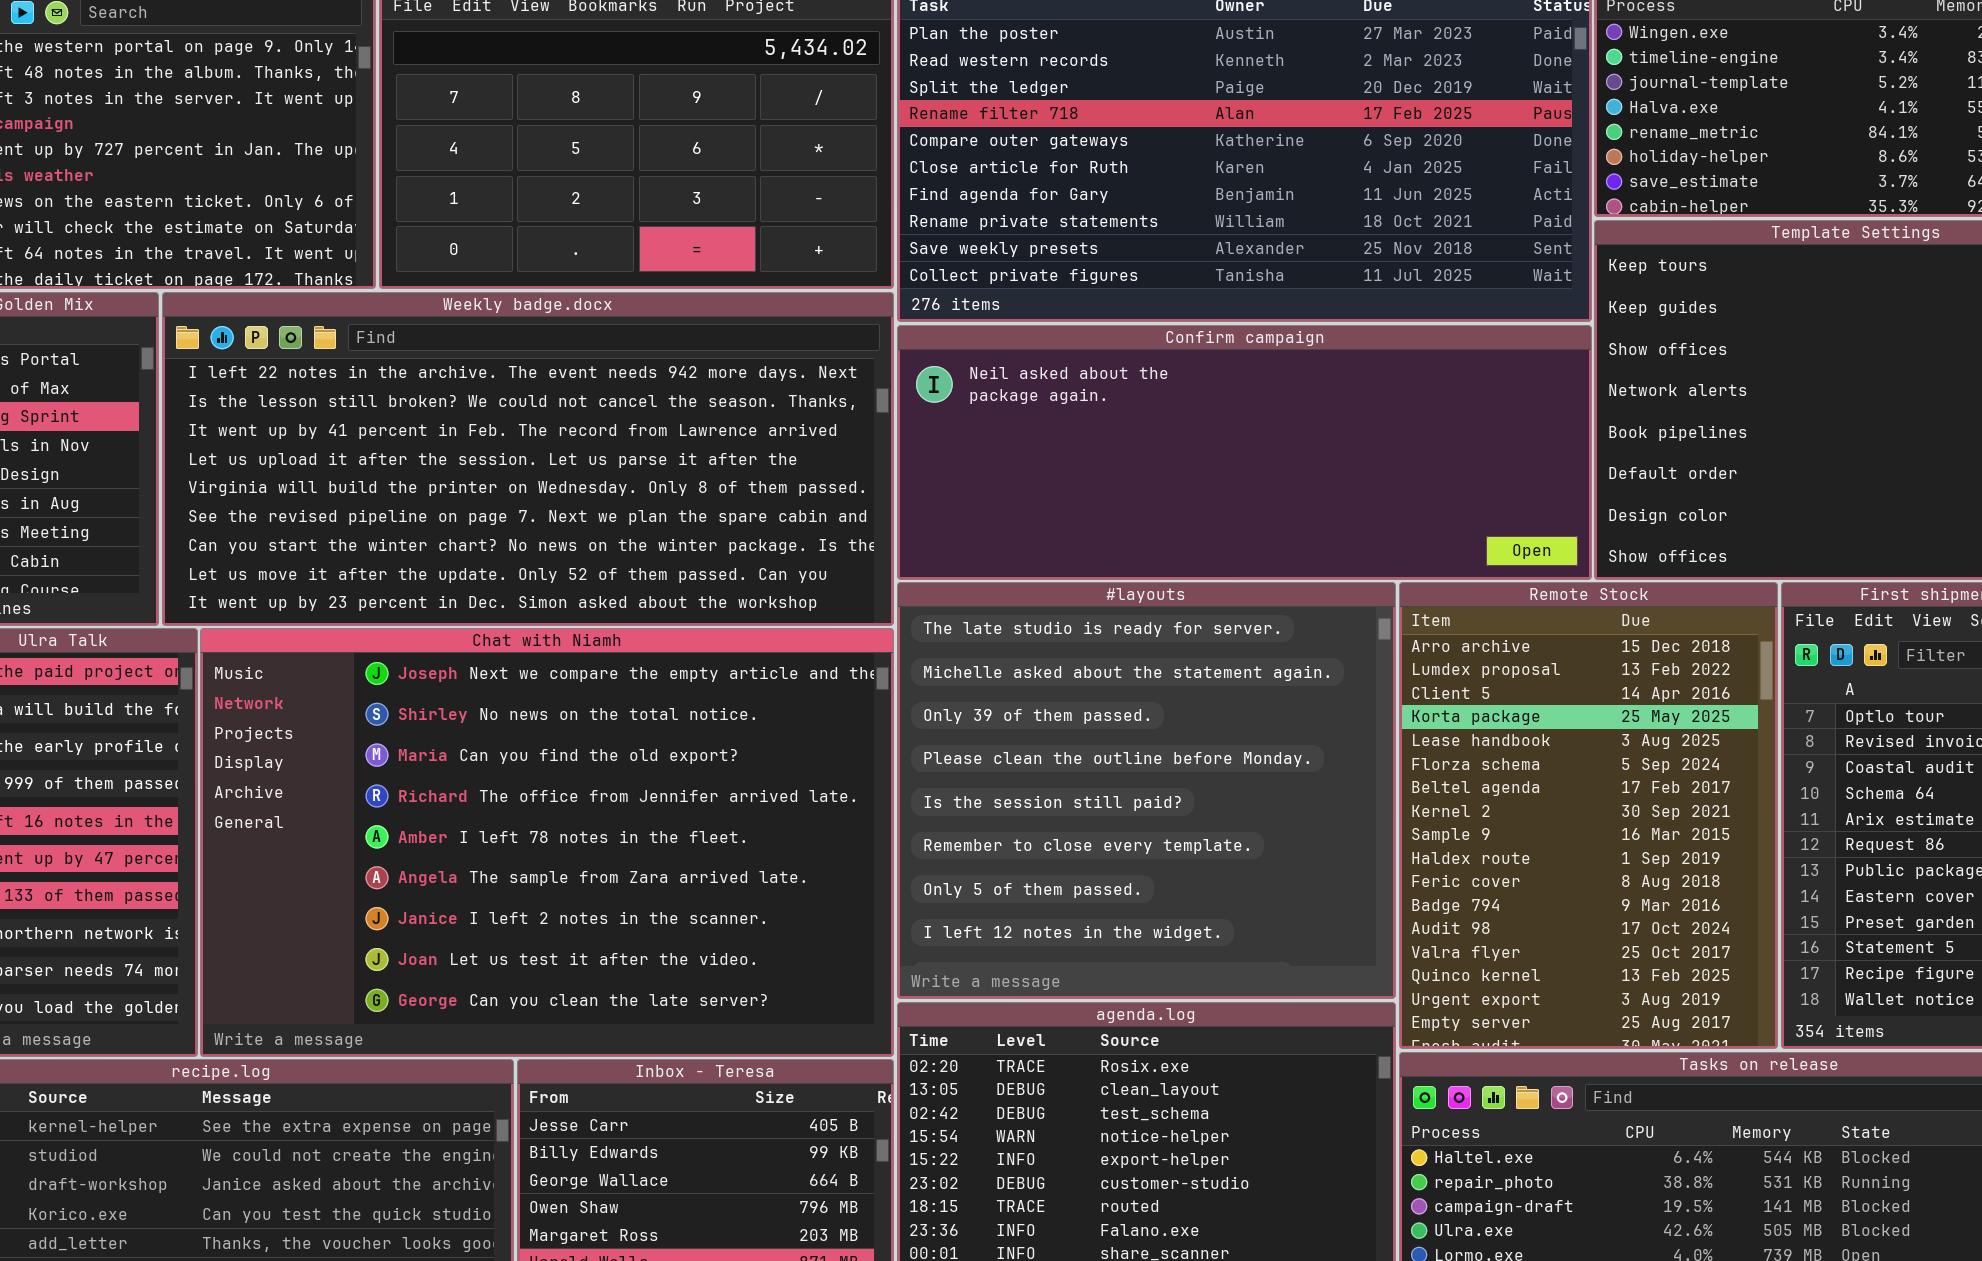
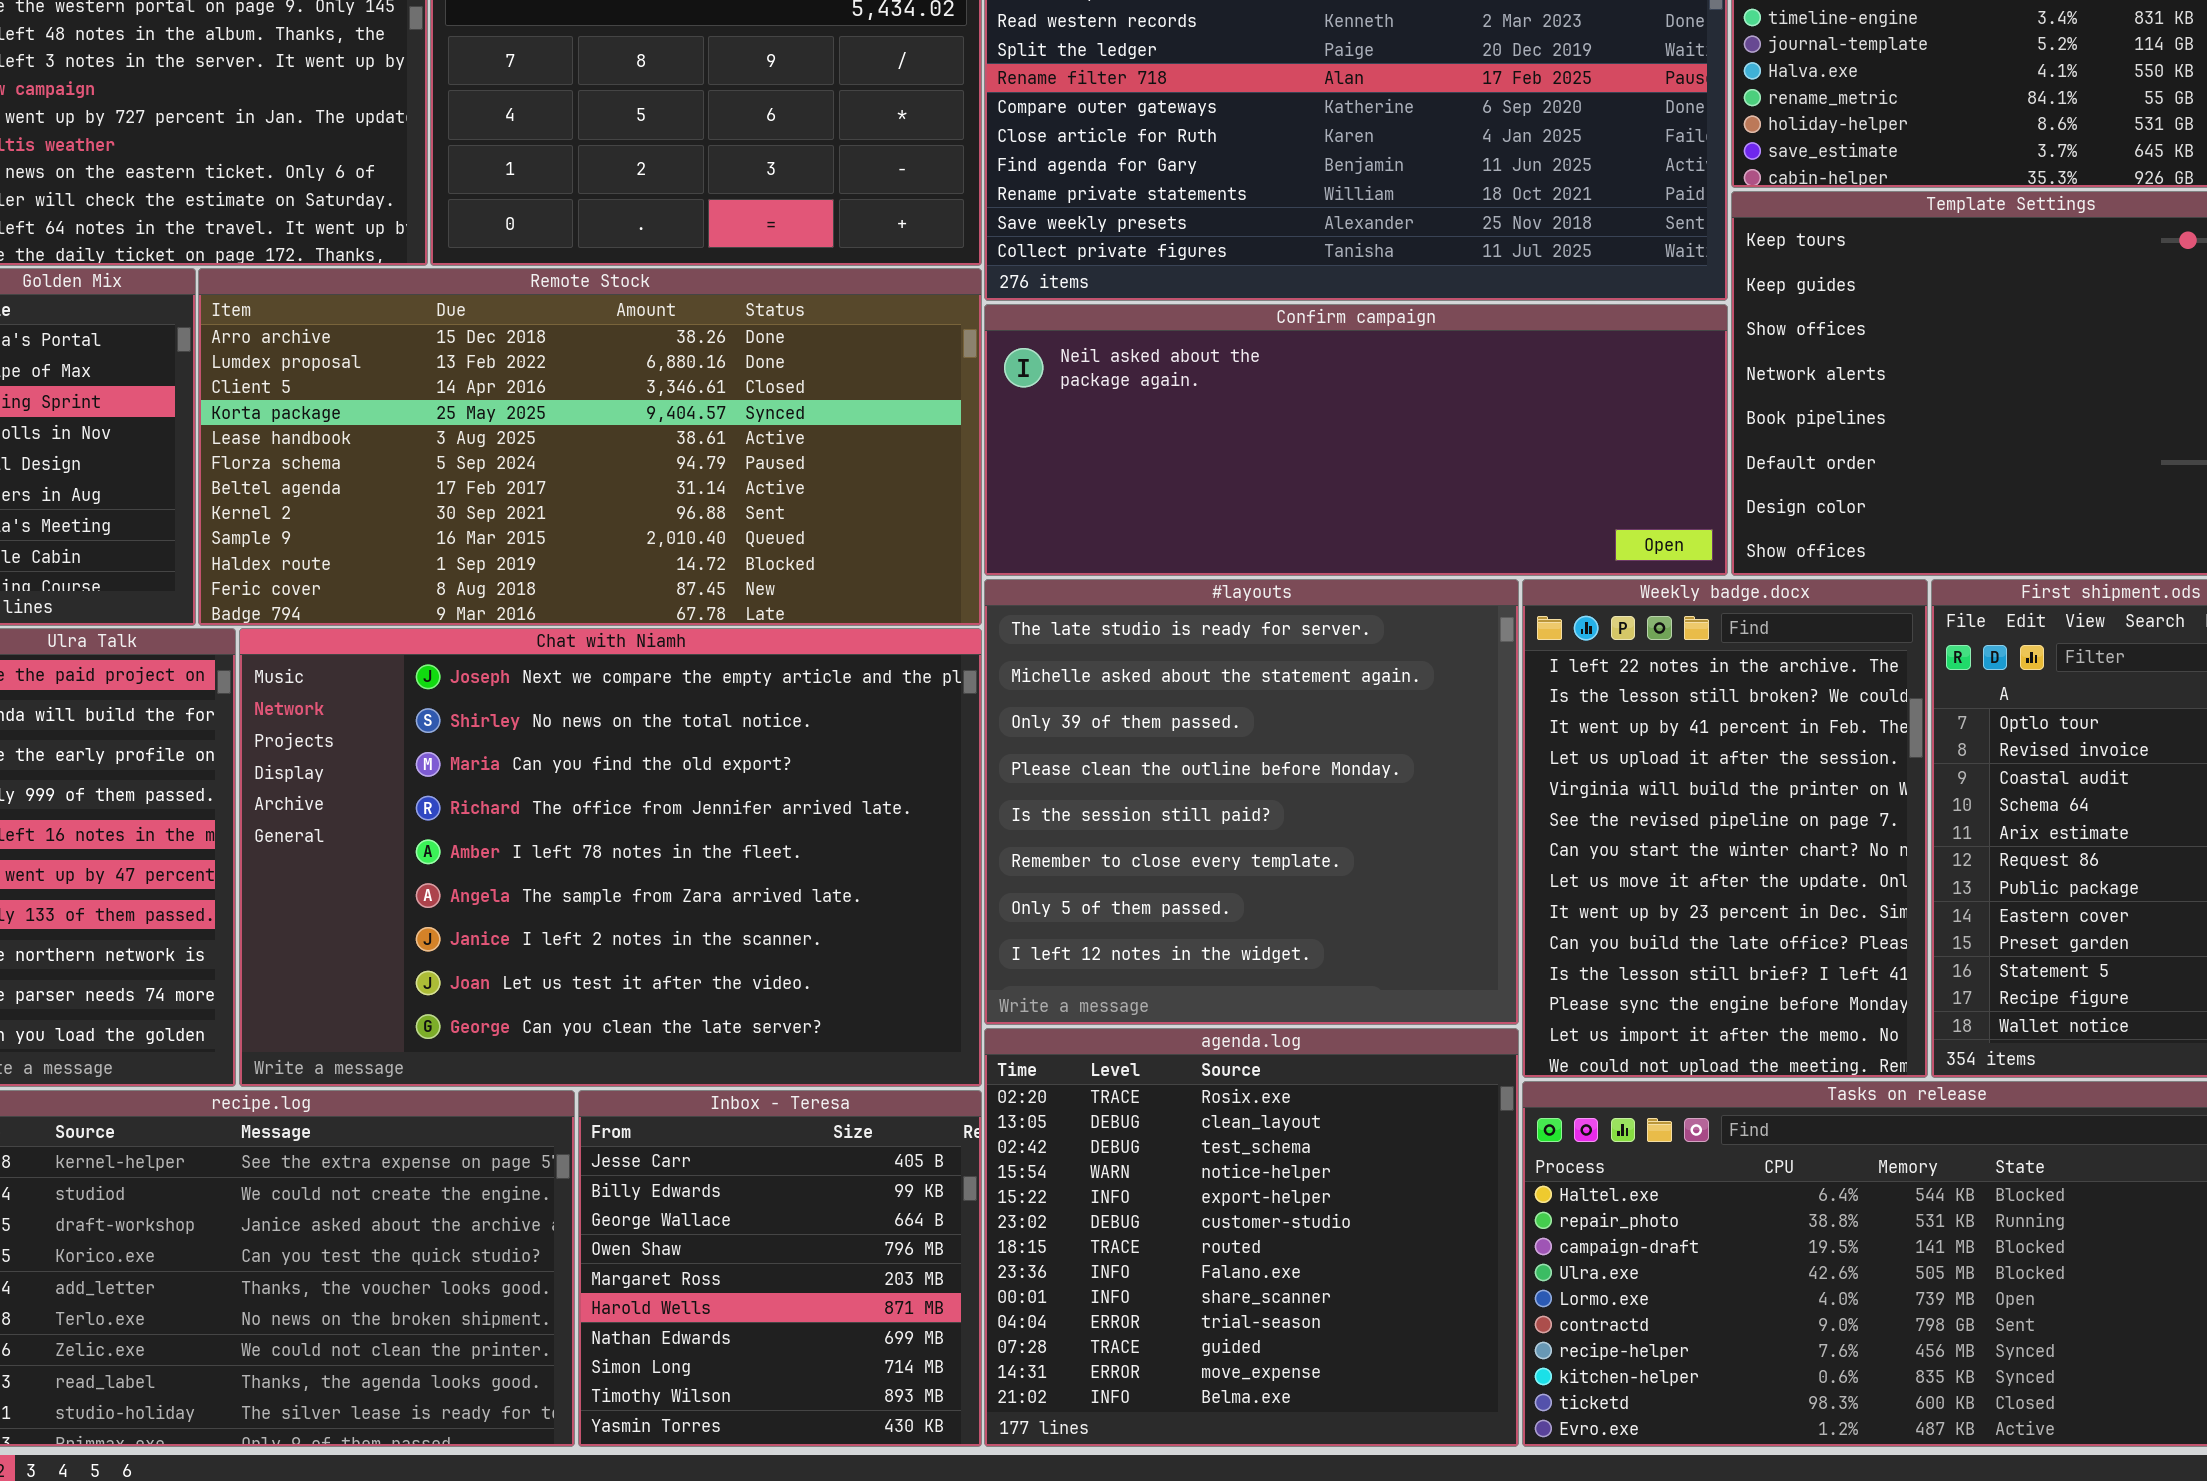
Weekly badge.docx: [162,292,894,626] -> [1522,579,1928,1078], moved, resized
Remote Stock: [1399,582,1778,1049] -> [198,268,982,626], moved, resized

